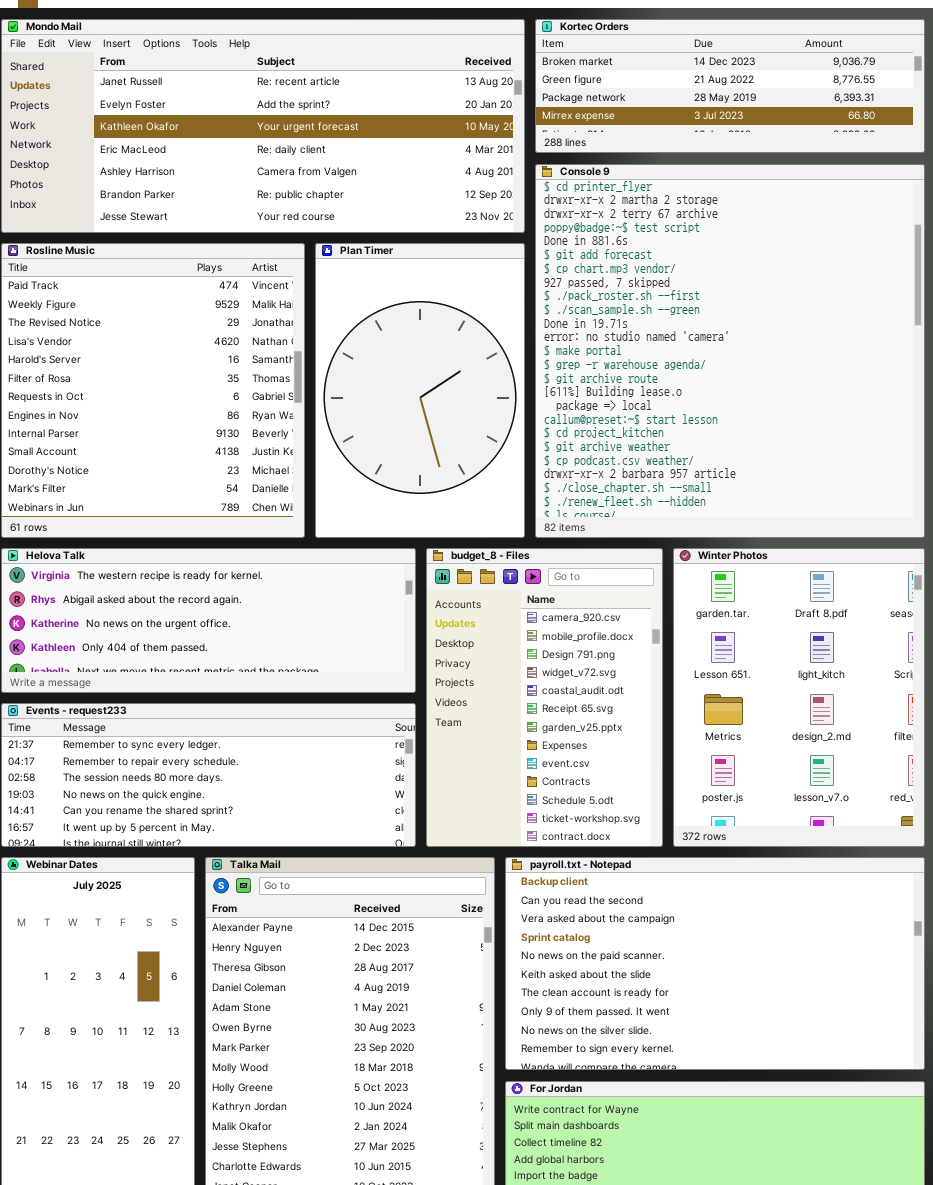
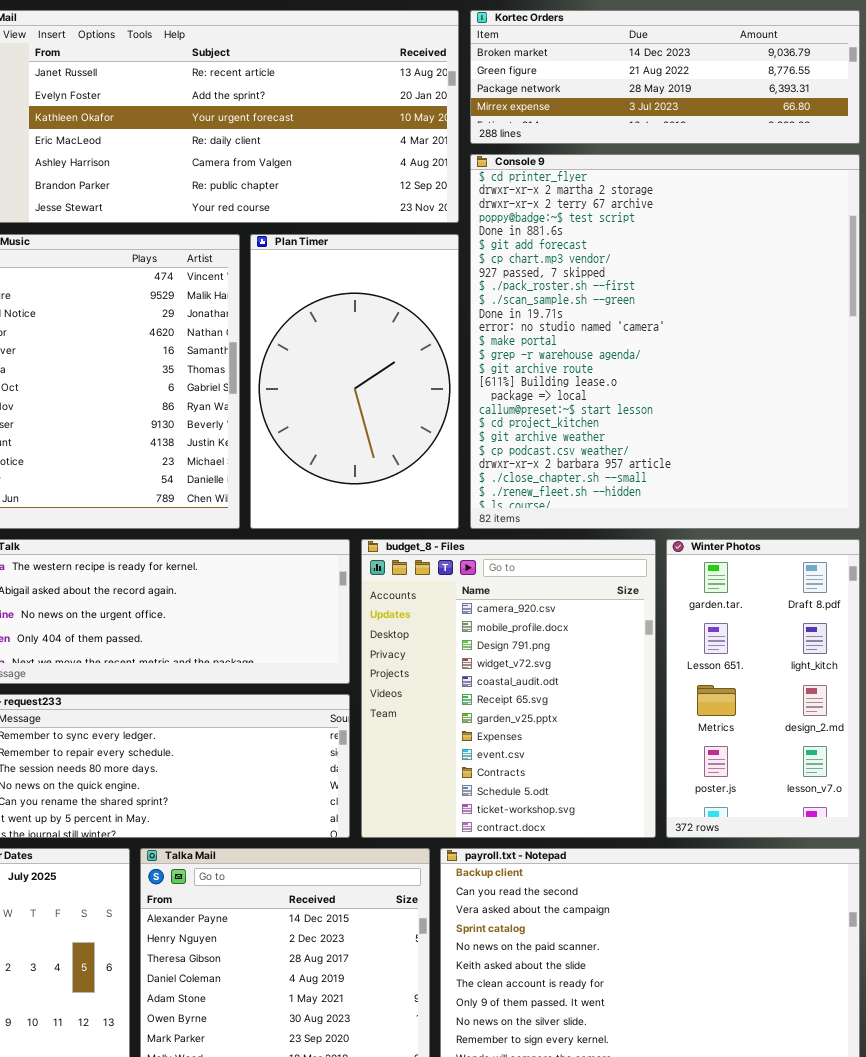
budget_8 - Files: [426,548,663,847] -> [361,539,656,838], resized
Winter Photos: [673,548,925,847] -> [666,539,860,838], resized

